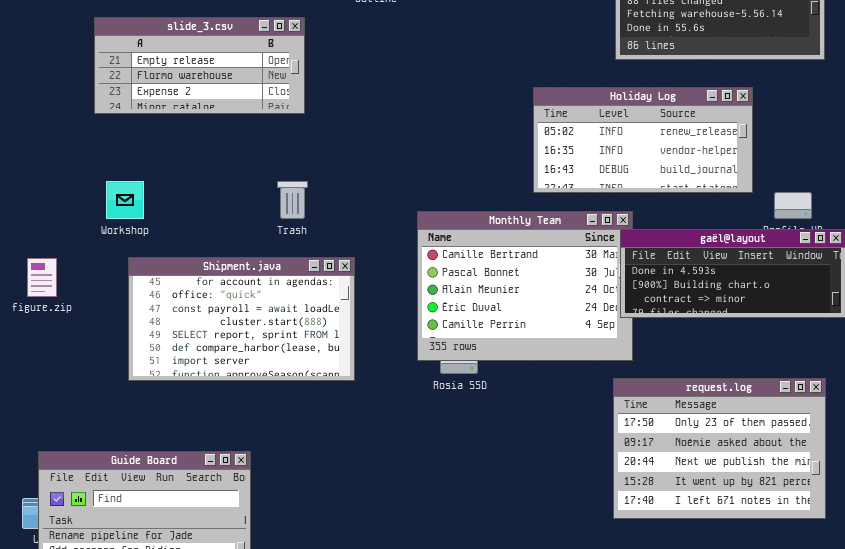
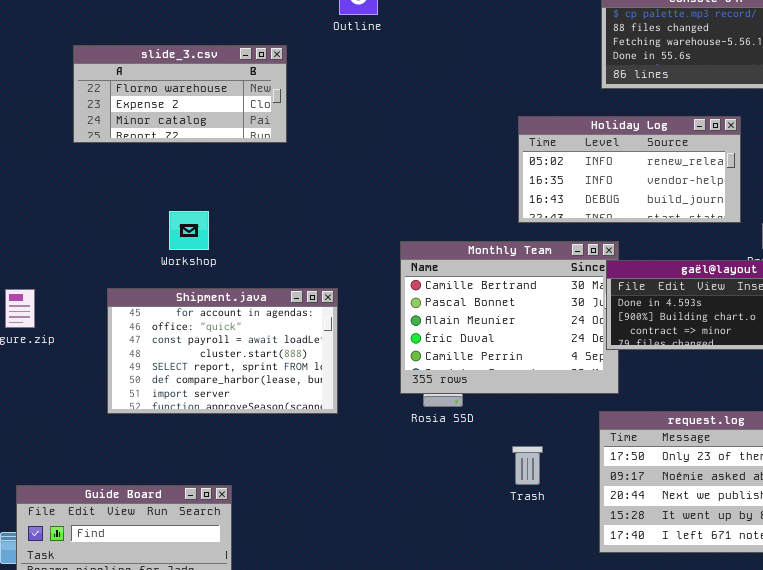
slide_3.csv: [94,17,305,114] -> [73,45,287,143], scrolled down 1 row
Workshop: [106,181,144,219] -> [169,211,209,250], moved
Trash: [277,181,308,219] -> [512,446,543,485], moved

